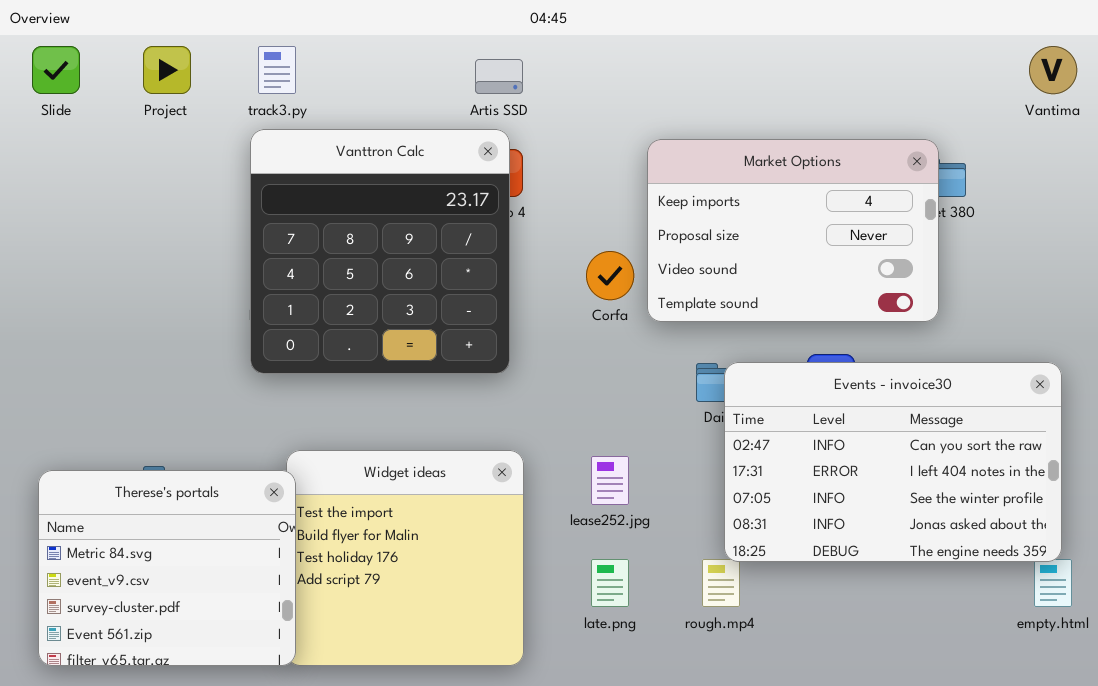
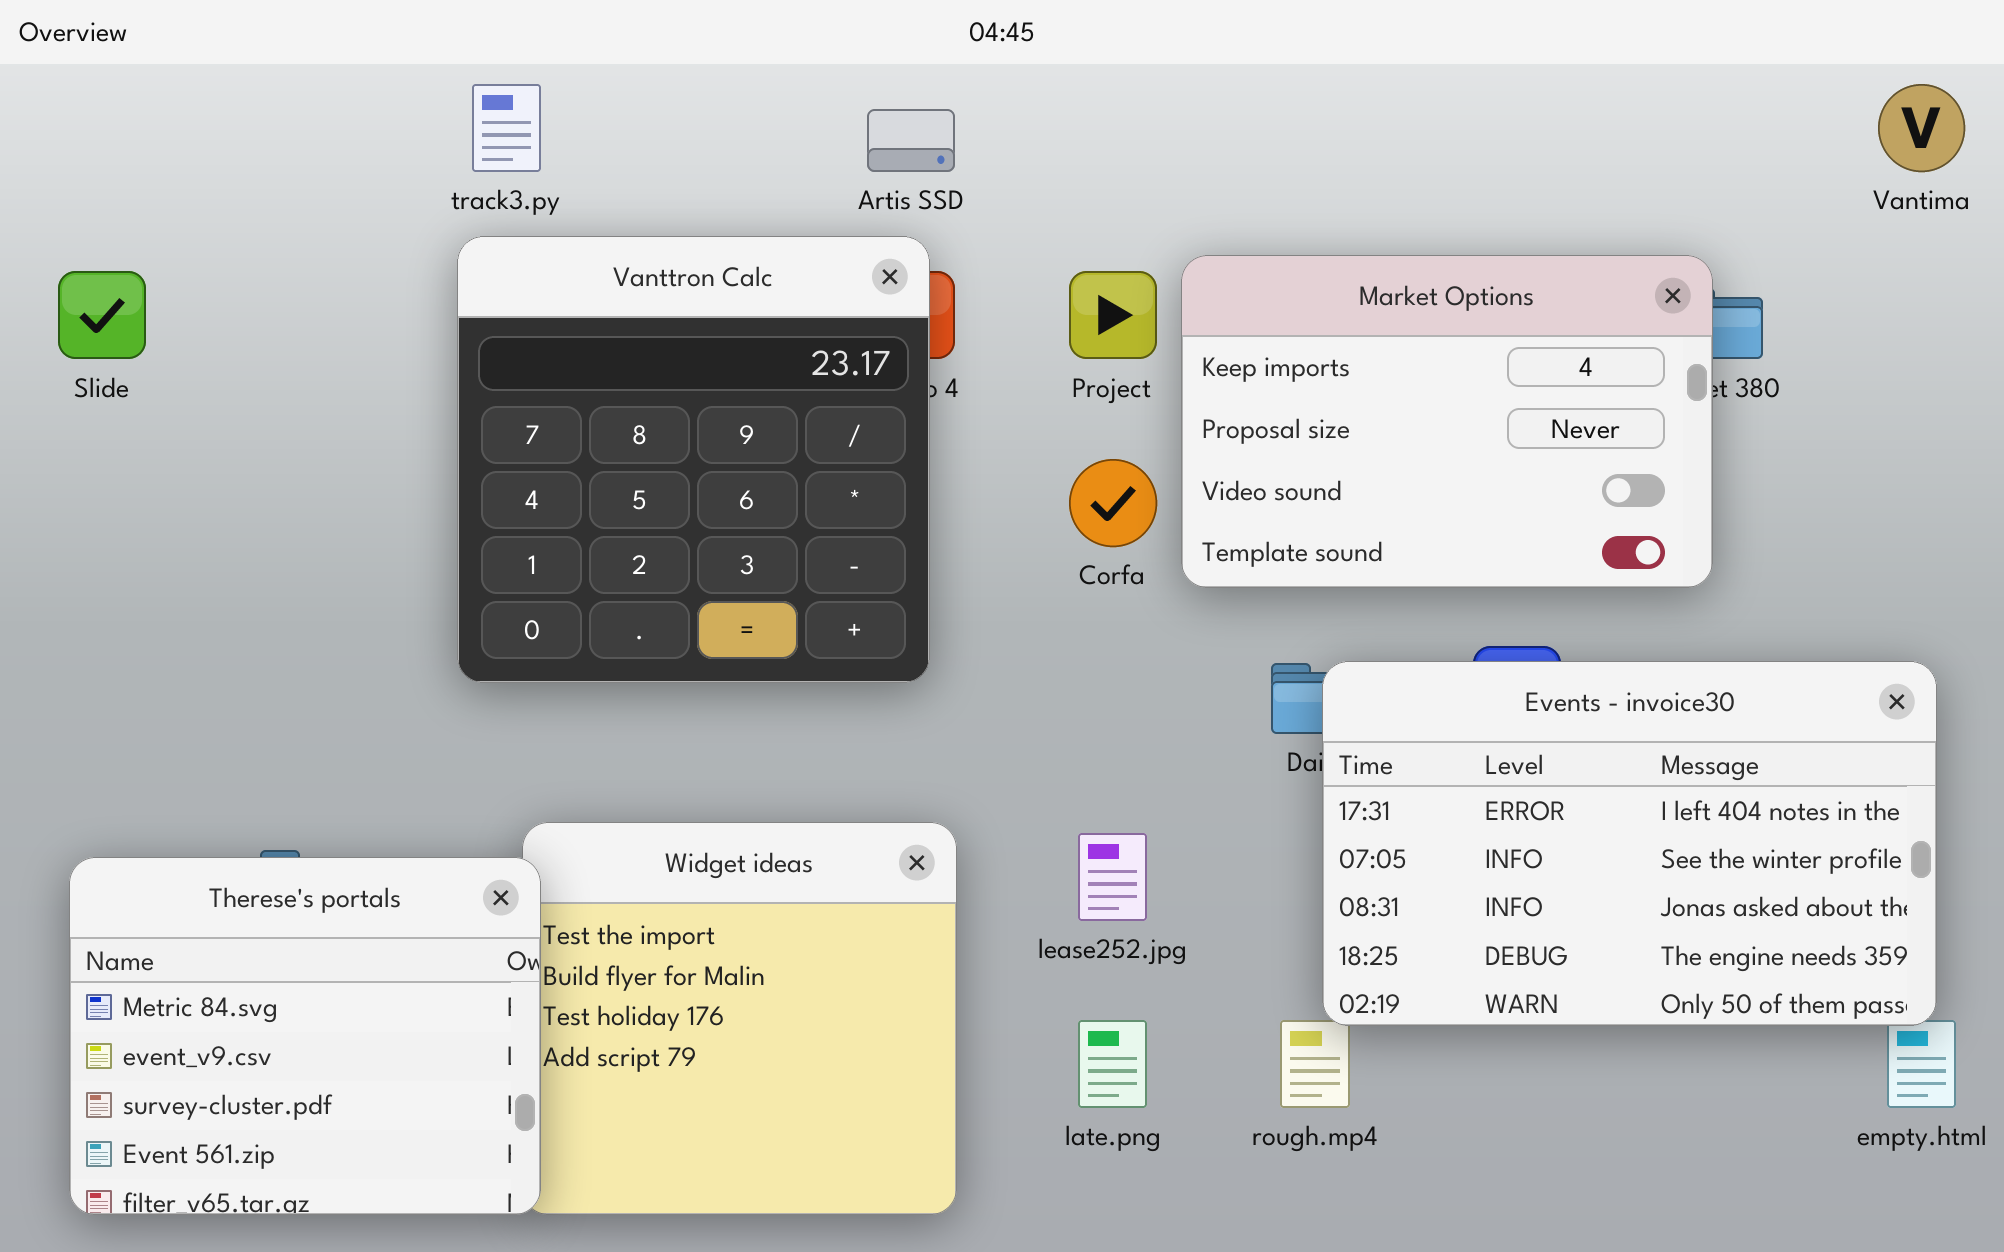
Slide: [32,46,80,94] -> [58,271,146,359], moved
Project: [143,46,191,94] -> [1069,271,1157,359], moved
Events - invoice30: [724,362,1062,562] -> [1322,661,1937,1026], scrolled down 1 row

